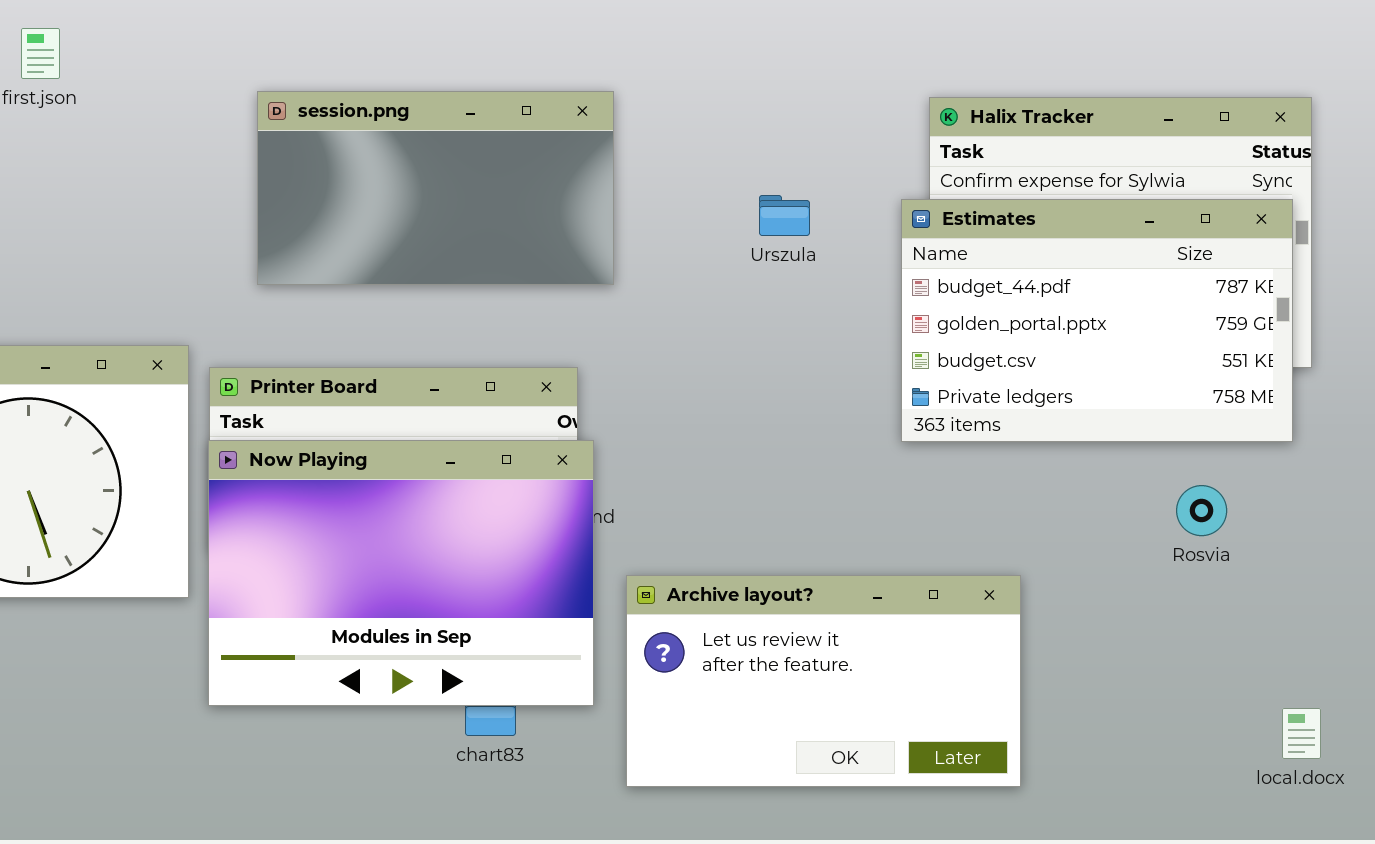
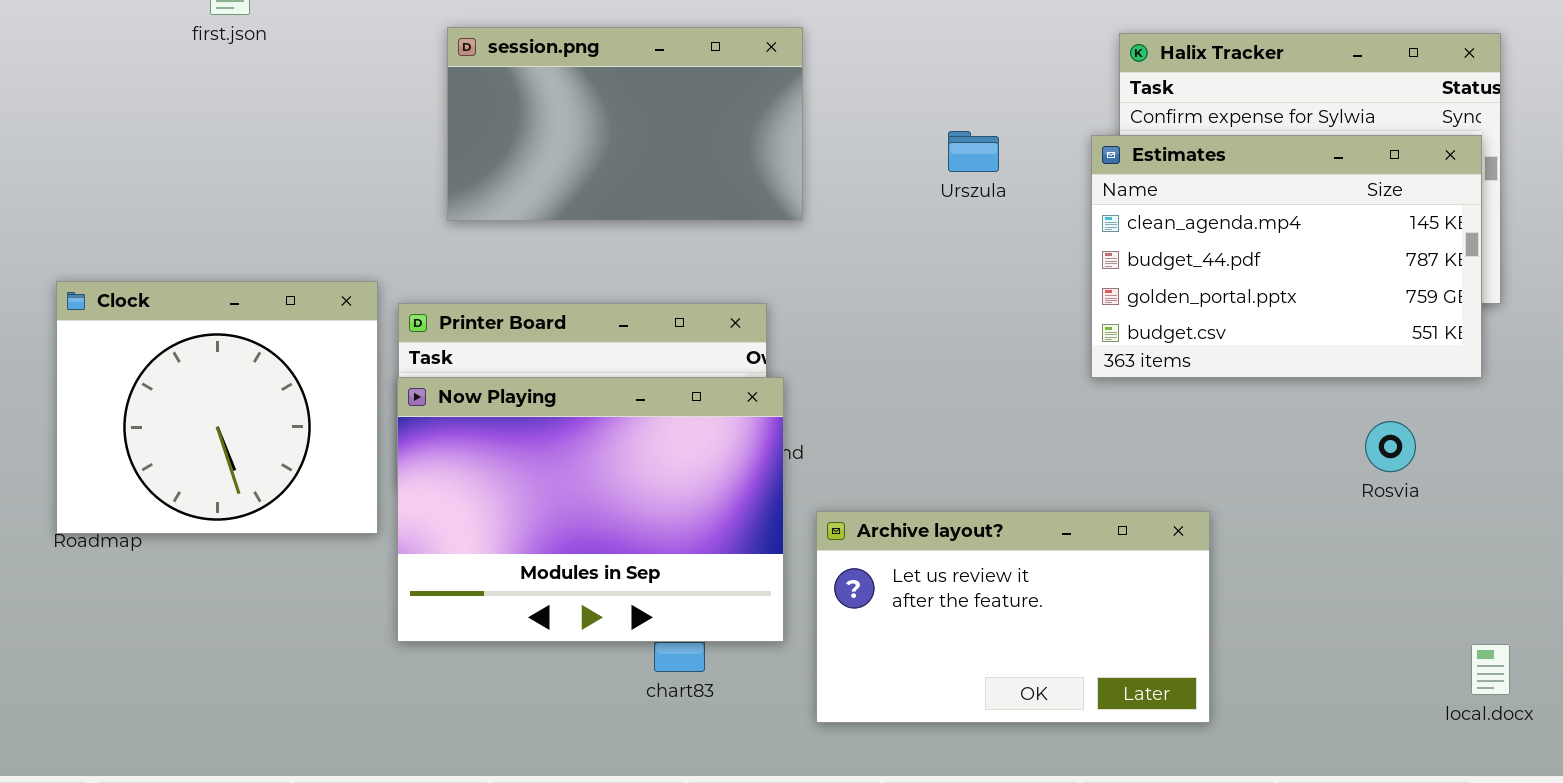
Estimates: [901,199,1293,442] -> [1091,135,1482,378], scrolled up 1 row

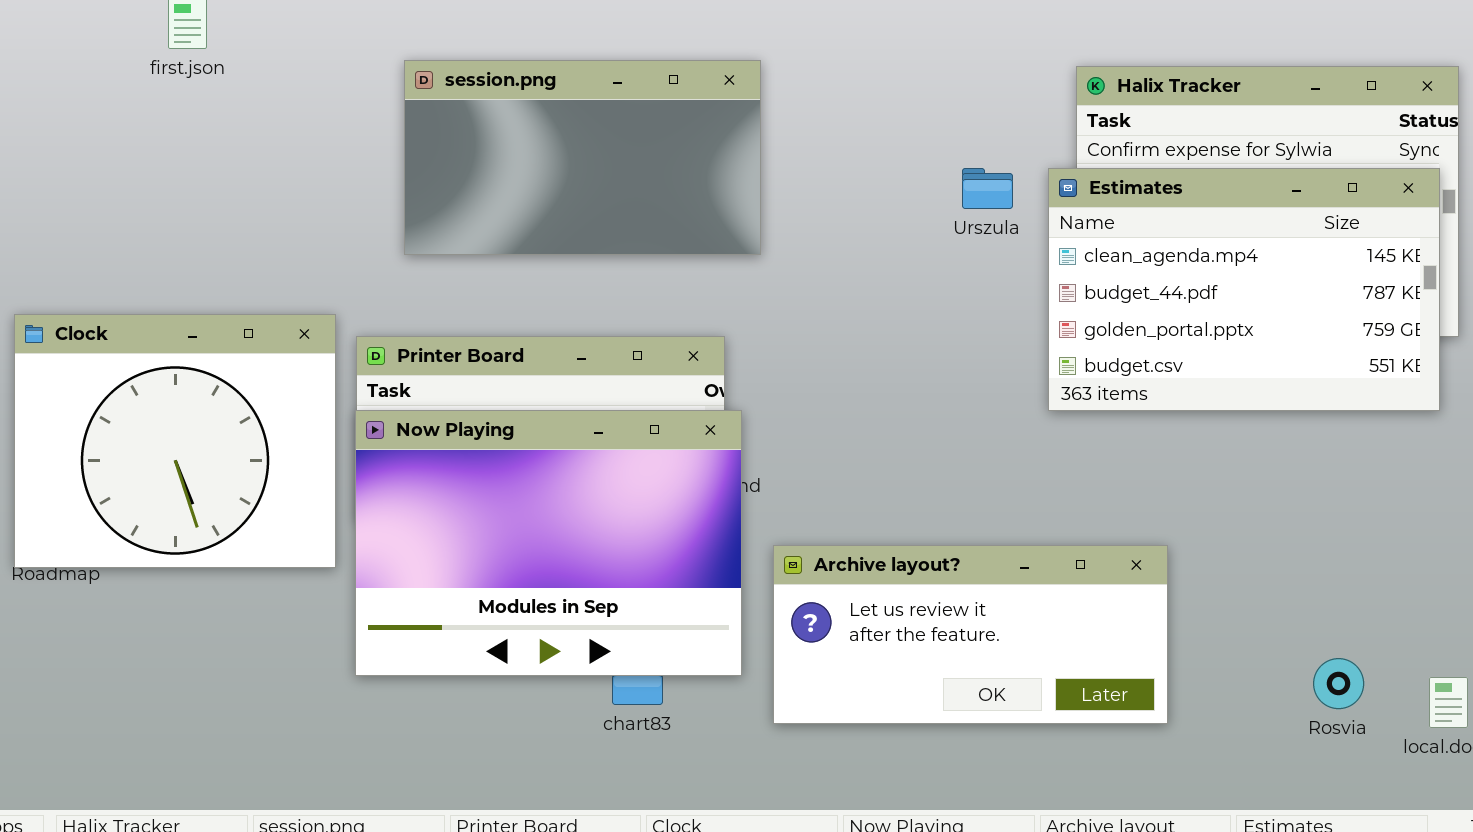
Urszula: [948,131,999,172] -> [962,168,1013,209], moved
Rosvia: [1365,421,1416,472] -> [1313,658,1364,709], moved
Archive layout?: [816,511,1210,723] -> [773,545,1168,724], resized

